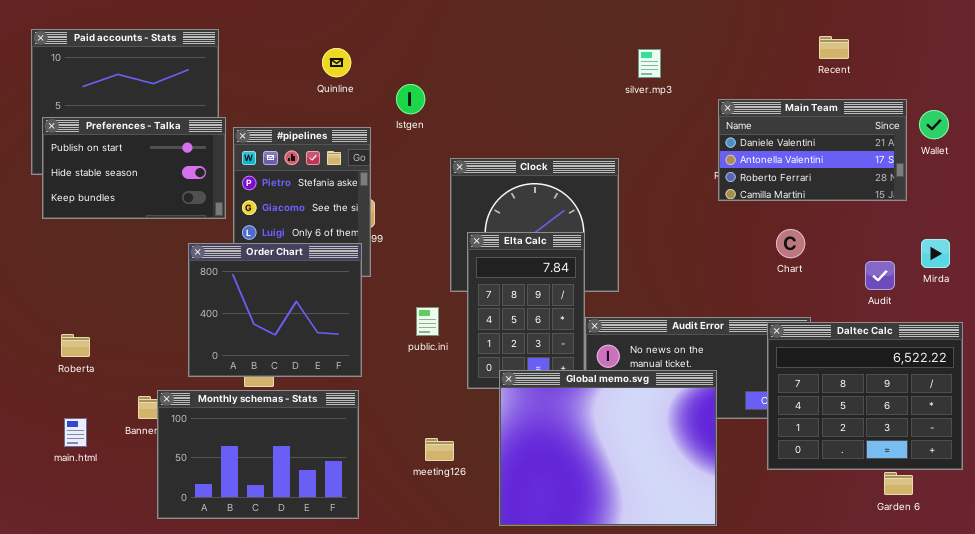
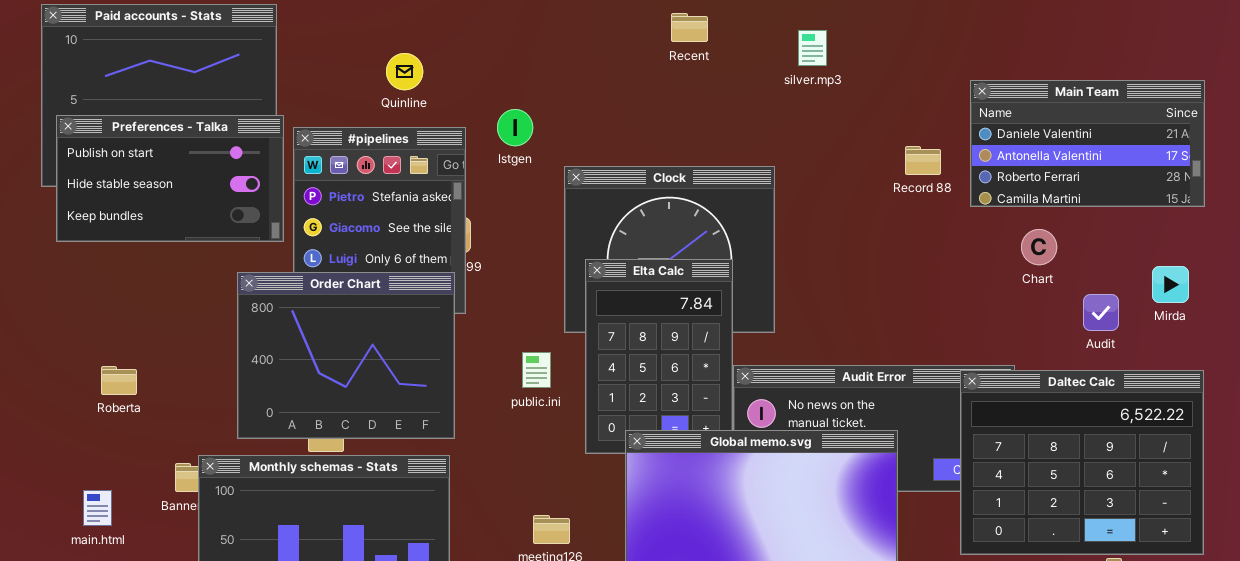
Recent: [819,36,849,59] -> [671,13,708,42], moved
Quinline: [322,48,351,77] -> [386,53,423,90], moved
Istgen: [396,84,425,114] -> [497,109,533,146], moved
Main Team: [718,99,907,201] -> [970,80,1205,207], moved
Chart: [776,229,805,258] -> [1021,229,1057,265], moved
Roberta: [61,334,90,357] -> [101,366,137,395], moved

